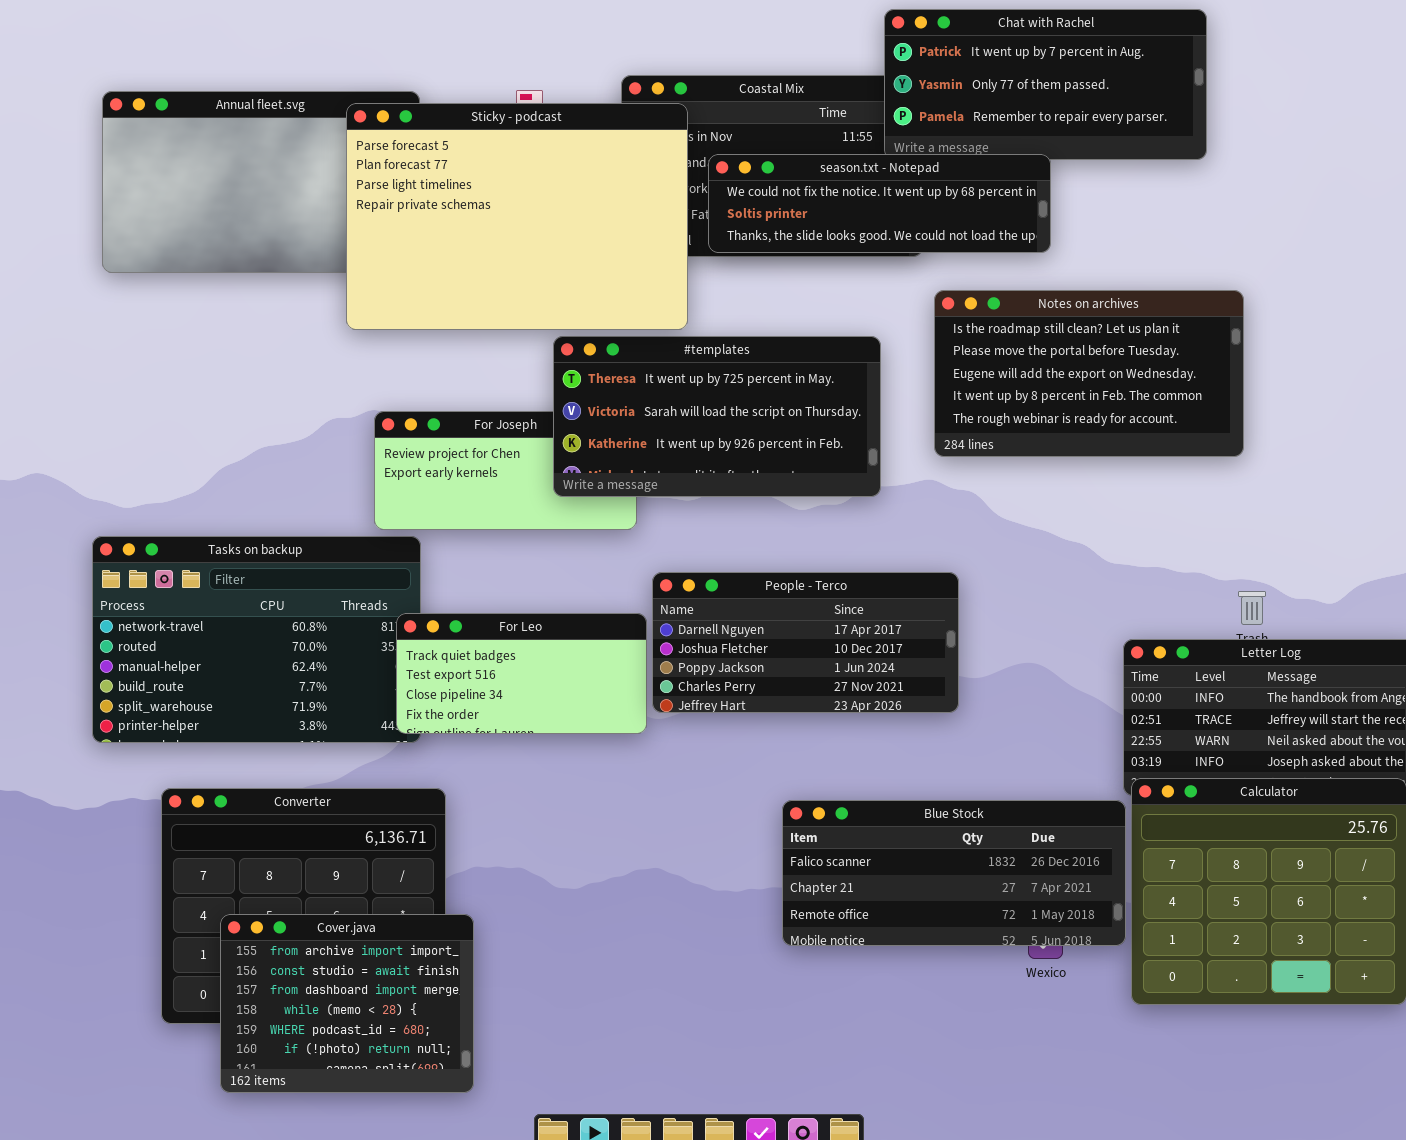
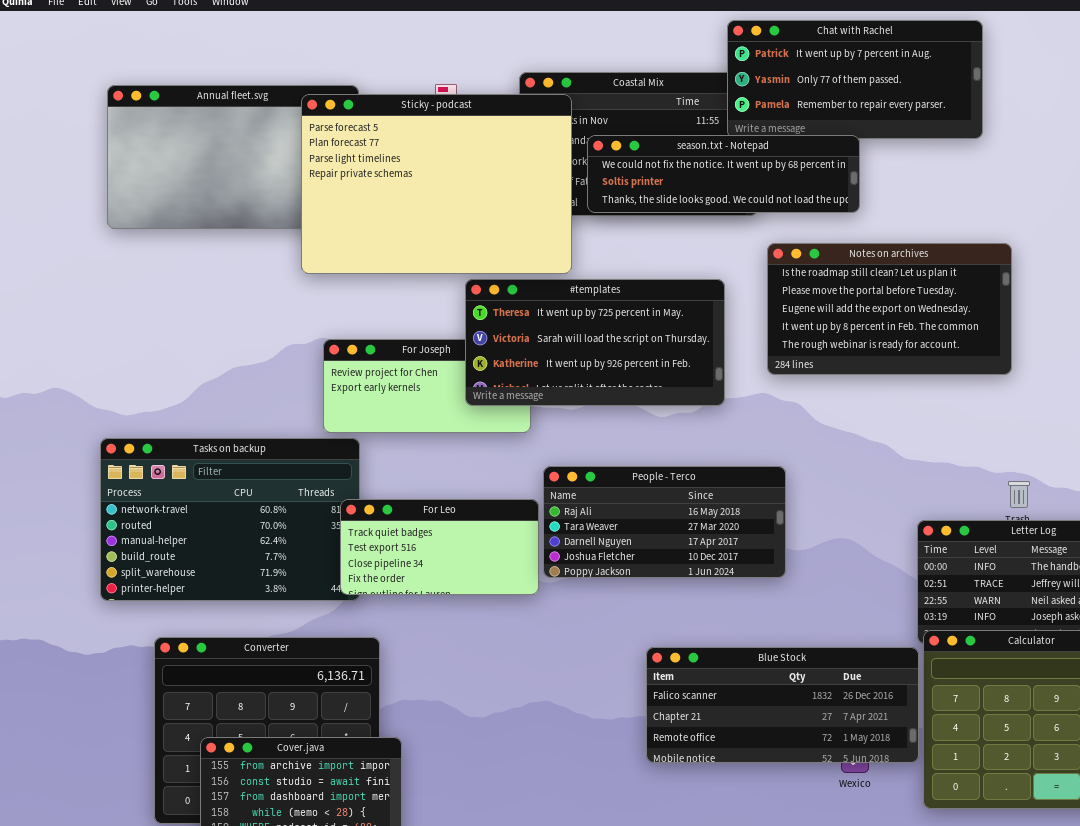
People - Terco: [652,572,959,713] -> [543,466,786,578], scrolled up 2 rows

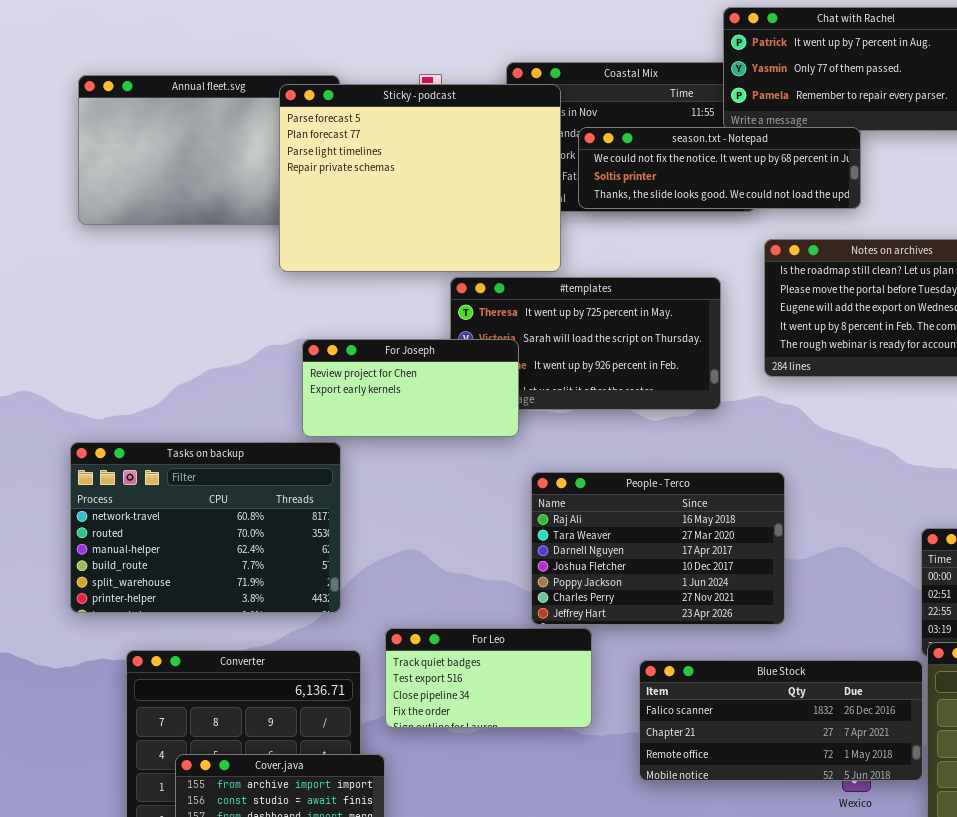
For Joseph: [323,339,531,433] -> [302,339,519,437], raised
People - Terco: [543,466,786,578] -> [531,472,785,625], resized
For Leo: [340,499,539,595] -> [385,628,592,728], moved

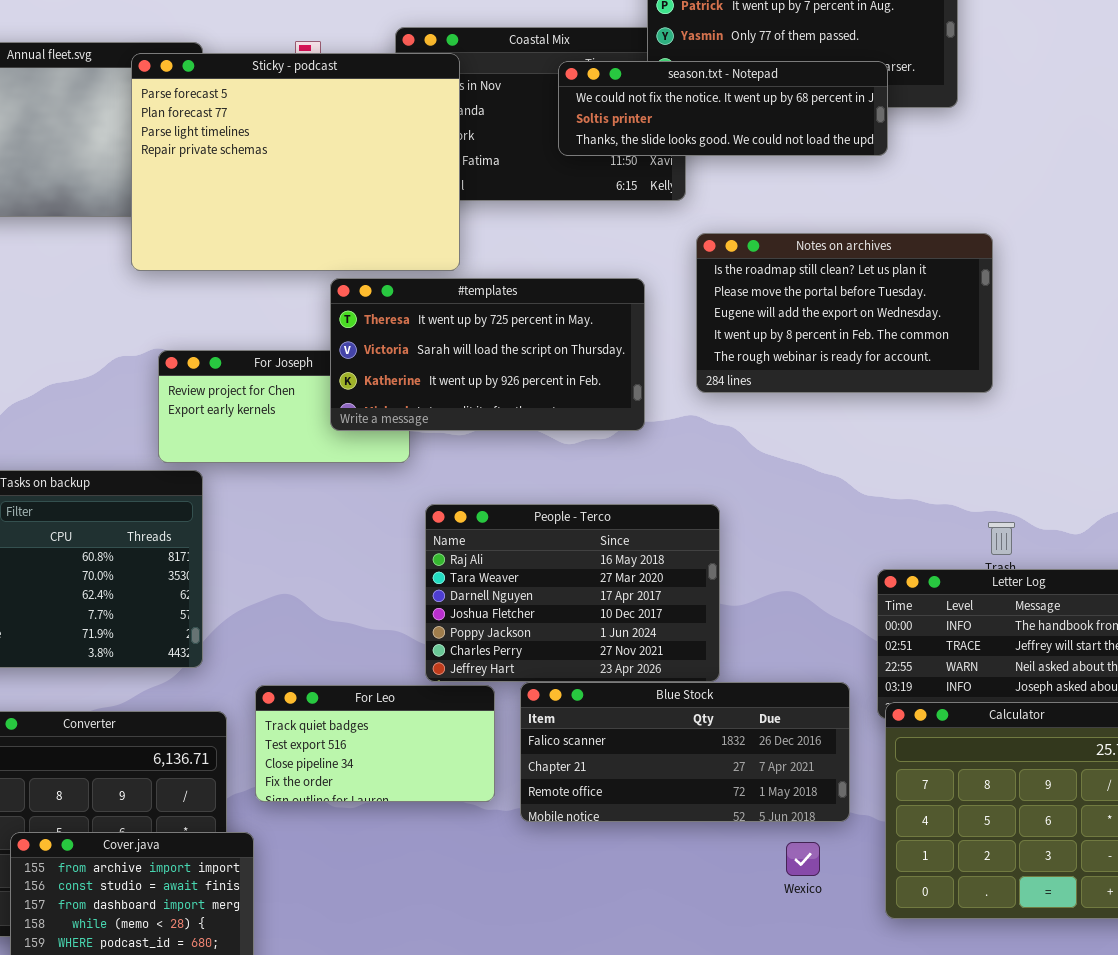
season.txt - Notepad: [578,127,861,209] -> [558,61,888,156], moved
#templates: [450,277,721,410] -> [330,278,645,431], raised
Blue Stock: [639,660,923,781] -> [520,682,850,822], moved

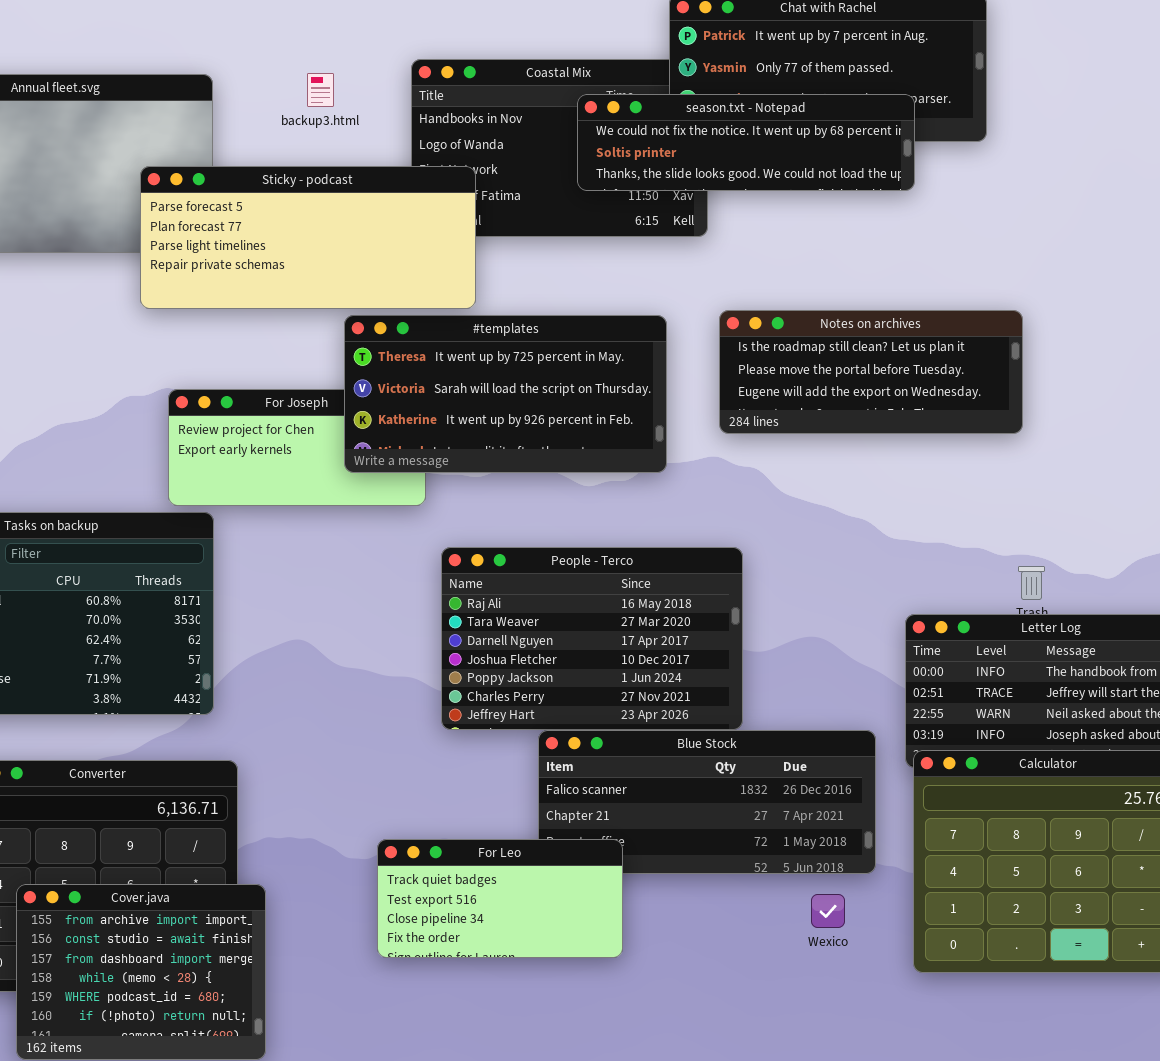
Sticky - podcast: [131,53,460,271] -> [140,166,476,309], resized
Notes on archives: [696,233,993,393] -> [719,310,1023,434], resized
For Leo: [255,685,495,802] -> [377,839,623,958], moved

